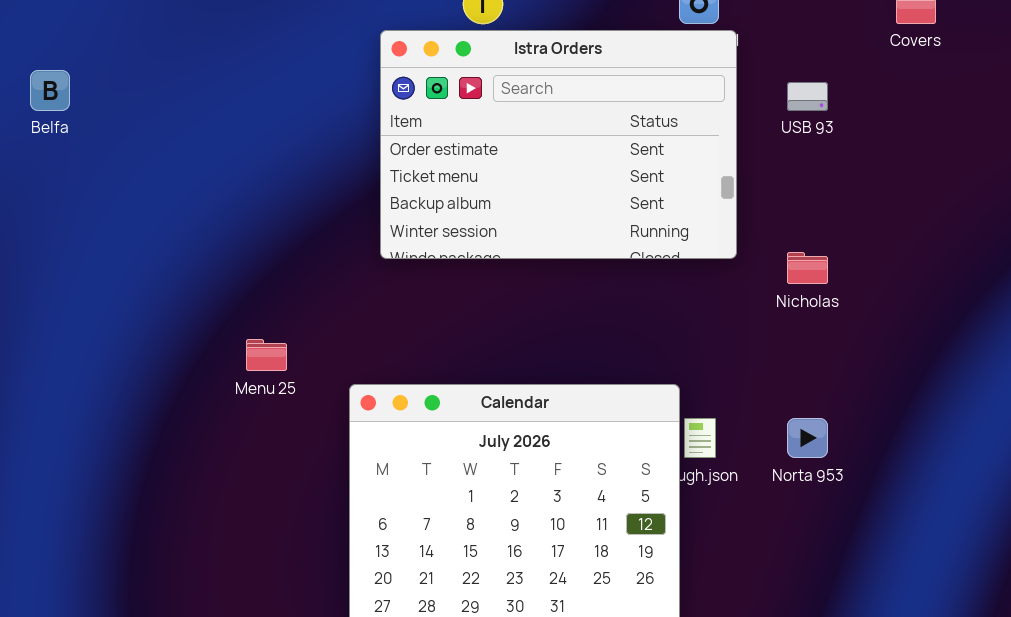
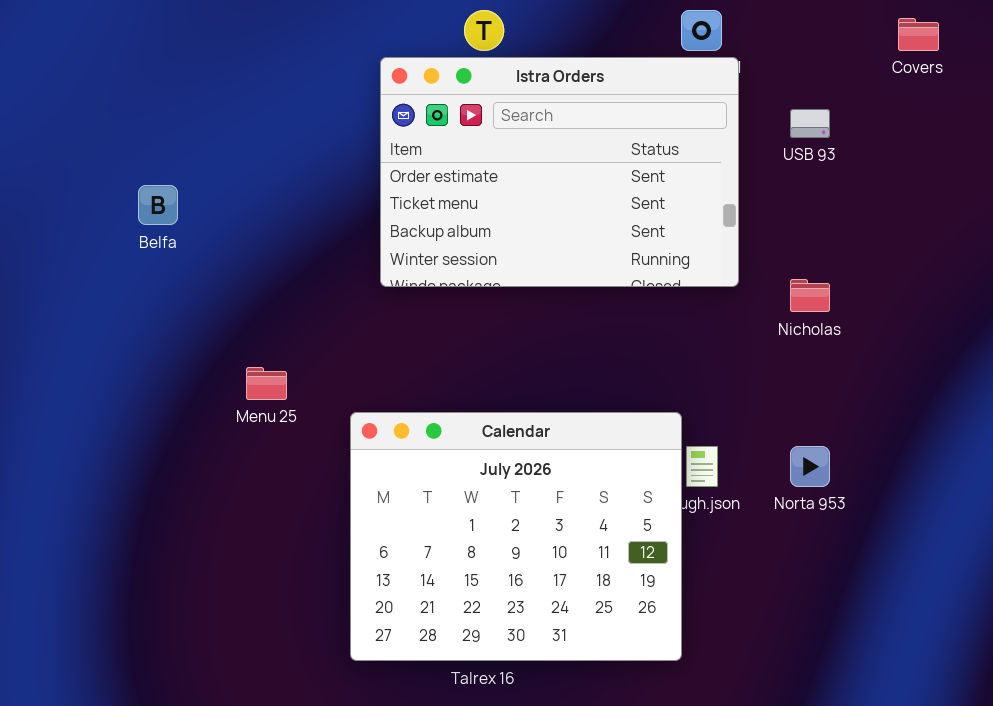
Belfa: [30,70,70,111] -> [138,185,178,225], moved

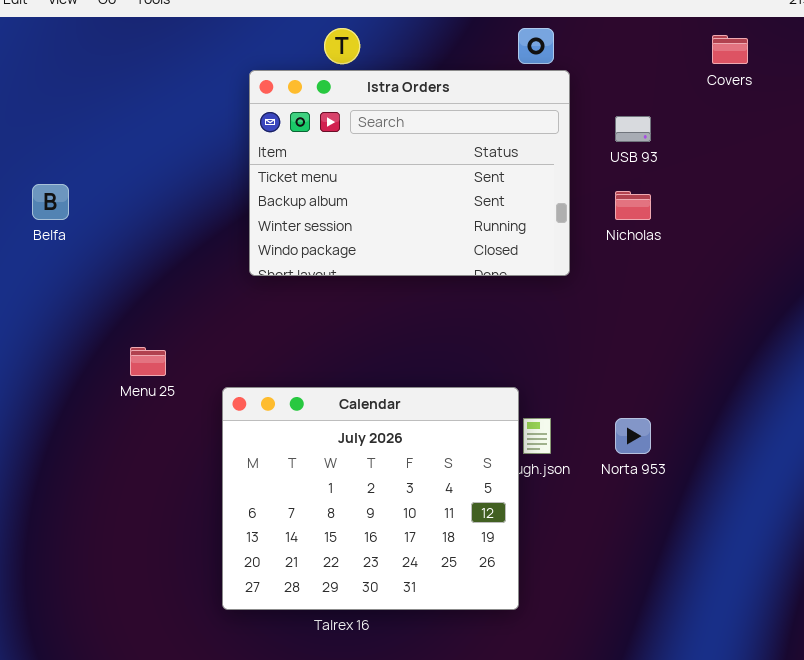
Istra Orders: [380,57,739,287] -> [249,70,570,276], scrolled down 1 row
Nicholas: [790,279,830,312] -> [615,191,651,220], moved

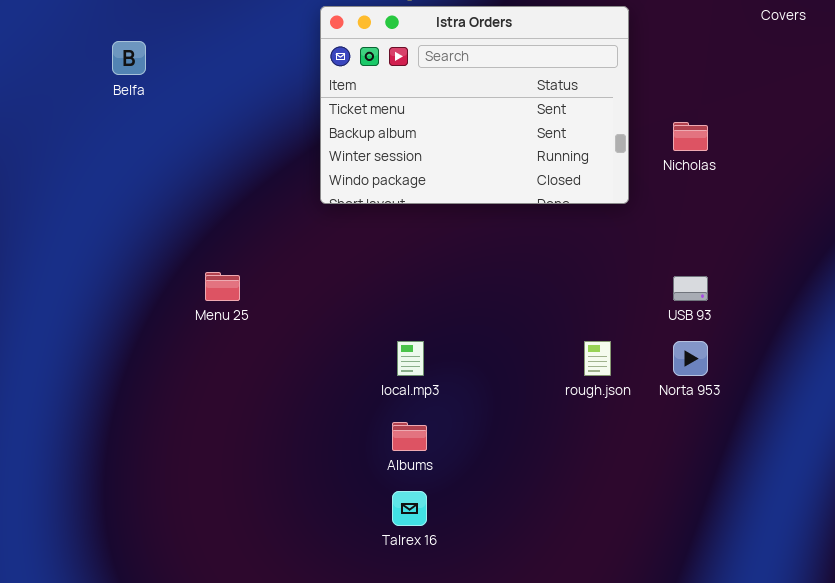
USB 93: [615,116,651,142] -> [673,276,708,301], moved
Belfa: [32,184,69,220] -> [112,41,146,75], moved
Calendar: [222,387,519,610] -> none, closed

